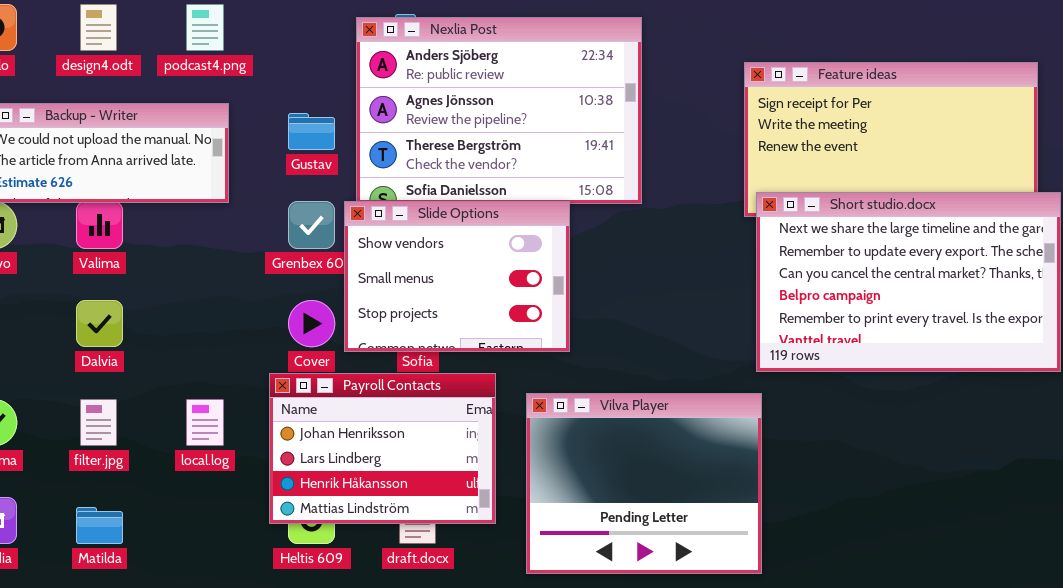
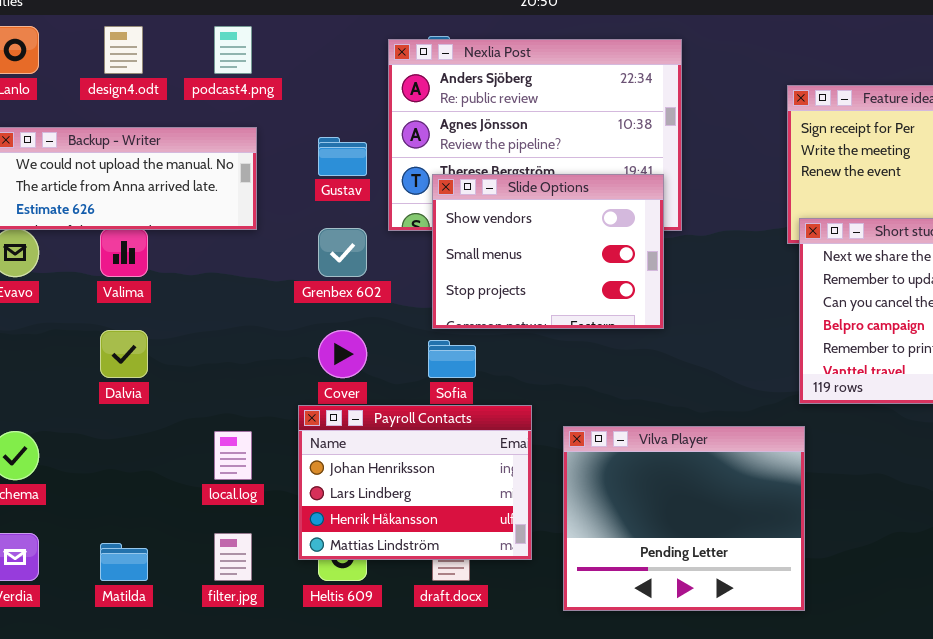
Slide Options: [344,201,570,352] -> [432,174,664,329], moved
filter.jpg: [80,399,117,446] -> [214,533,252,581], moved

